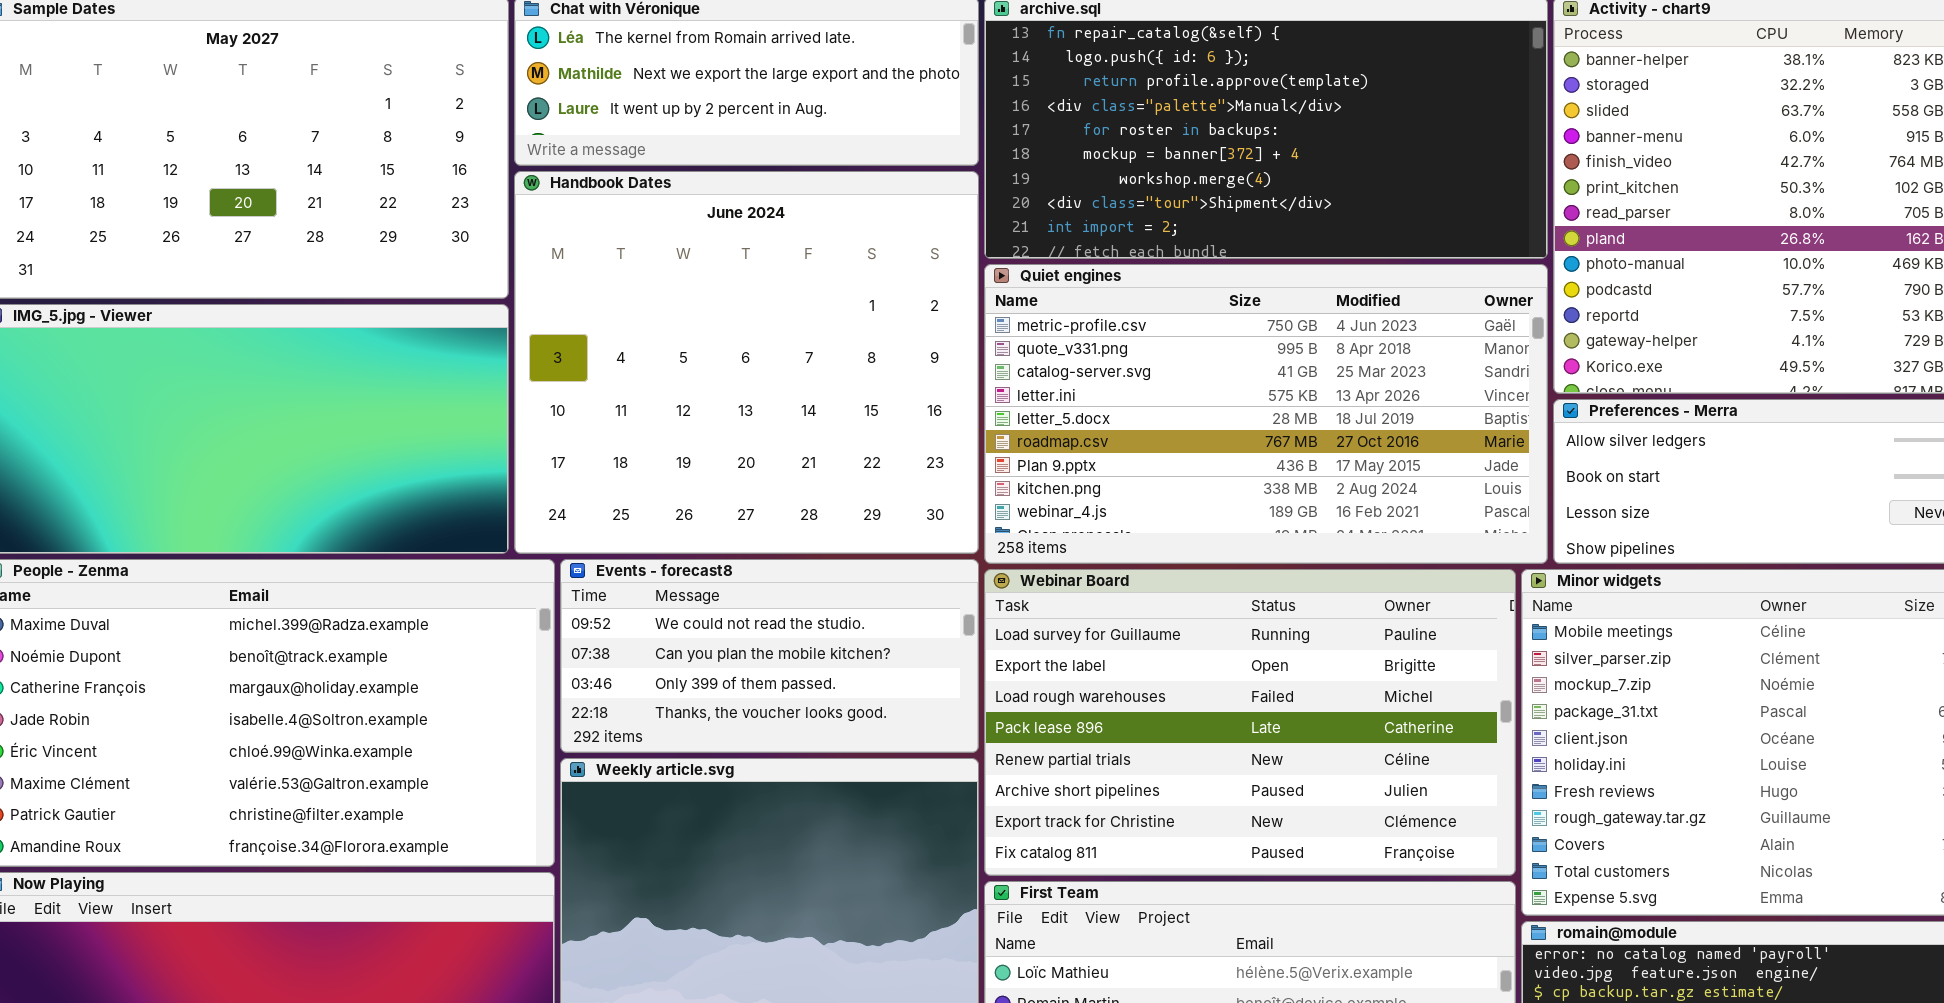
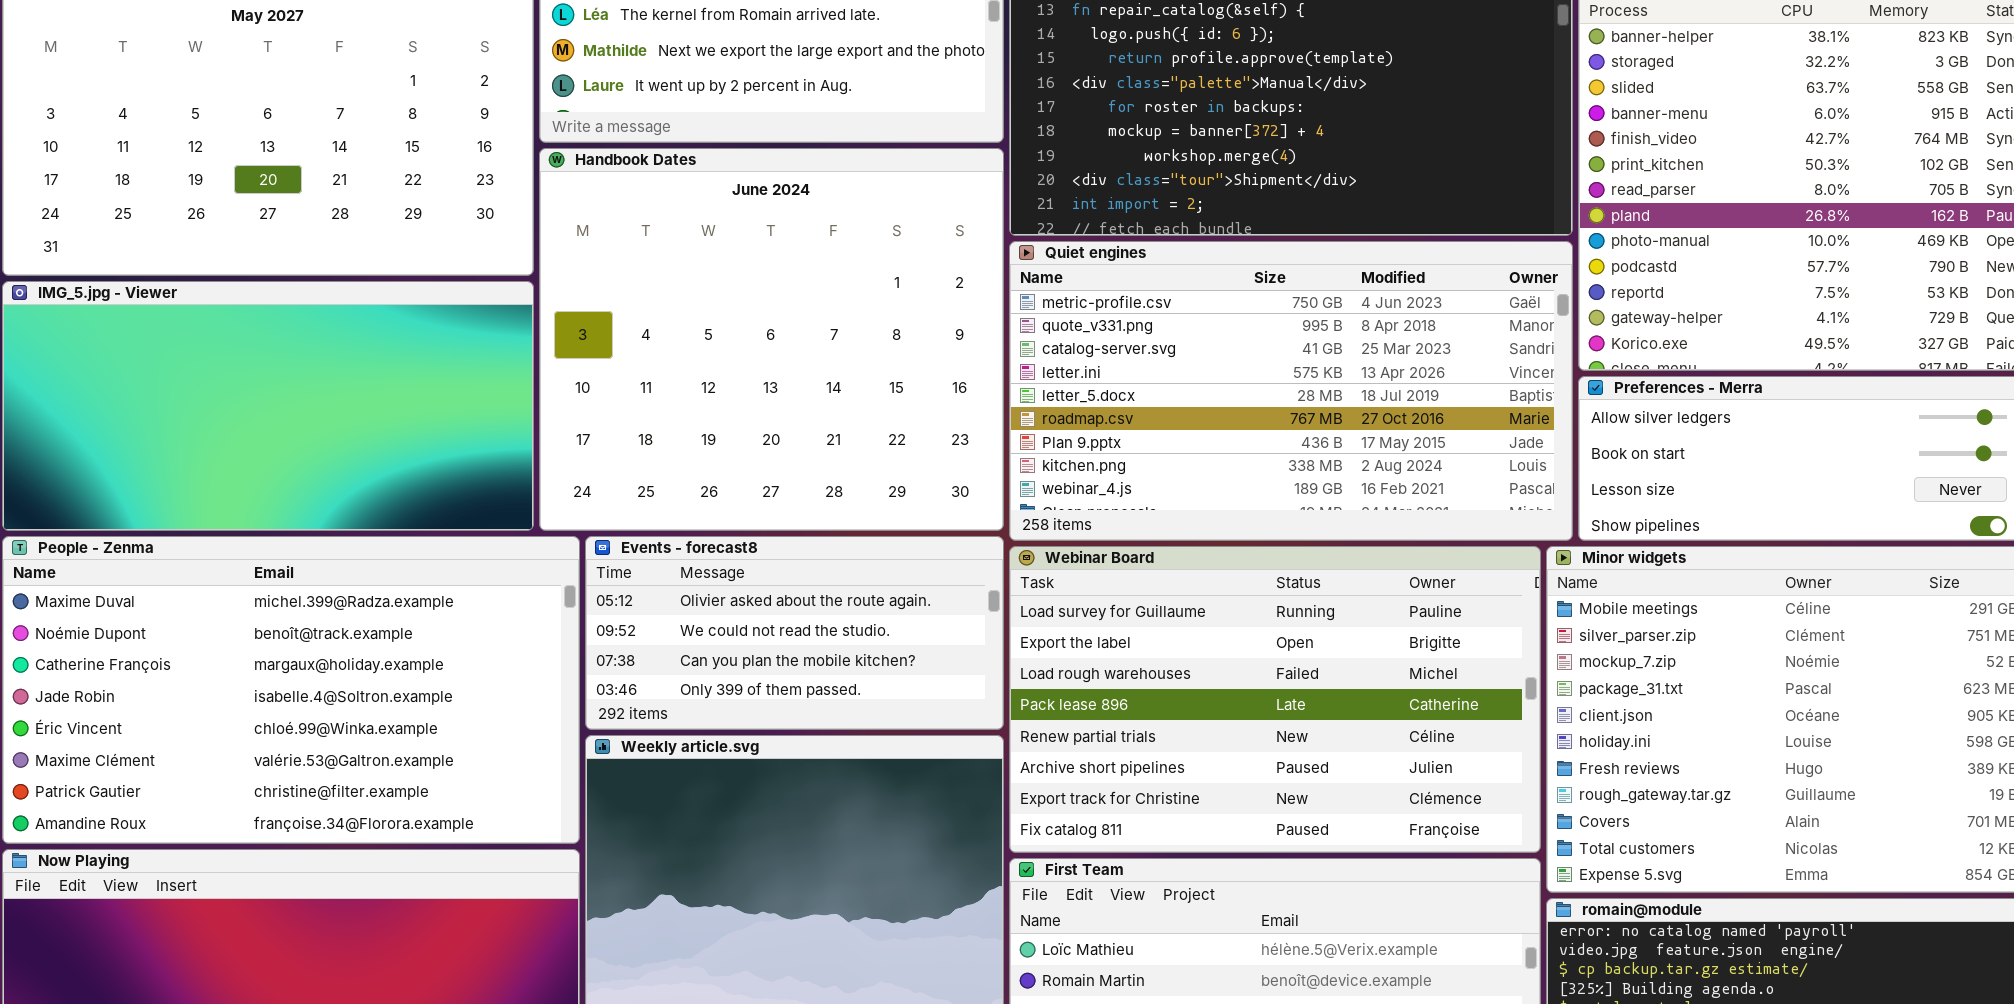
Events - forecast8: [560,559,979,753] -> [585,536,1004,730], scrolled up 1 row

